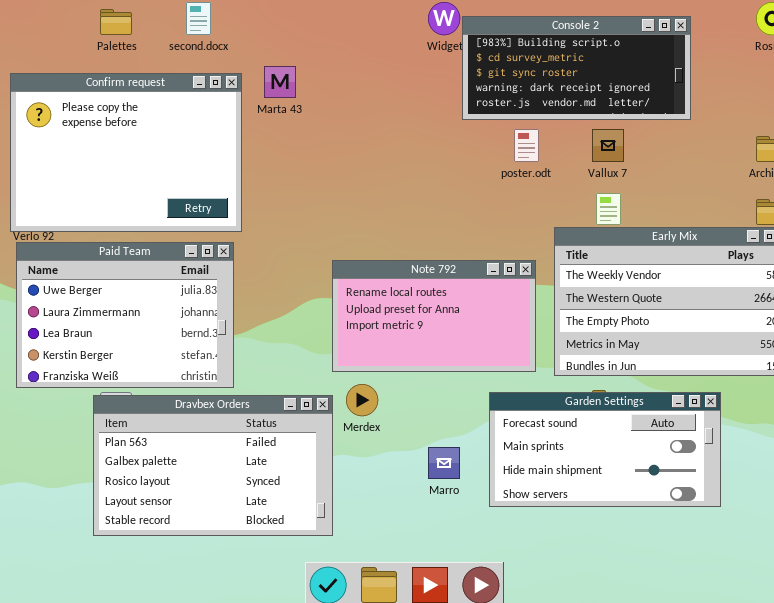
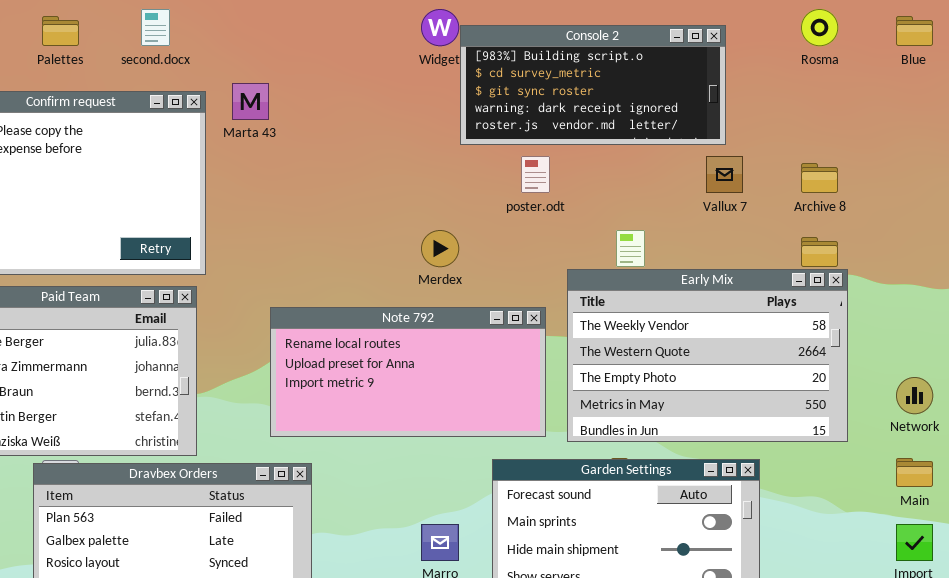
Vallux 7: [592,129,624,162] -> [706,156,743,193], moved
Note 792: [332,260,536,372] -> [270,307,546,437], resized
Merdex: [346,384,378,416] -> [421,230,459,267], moved

